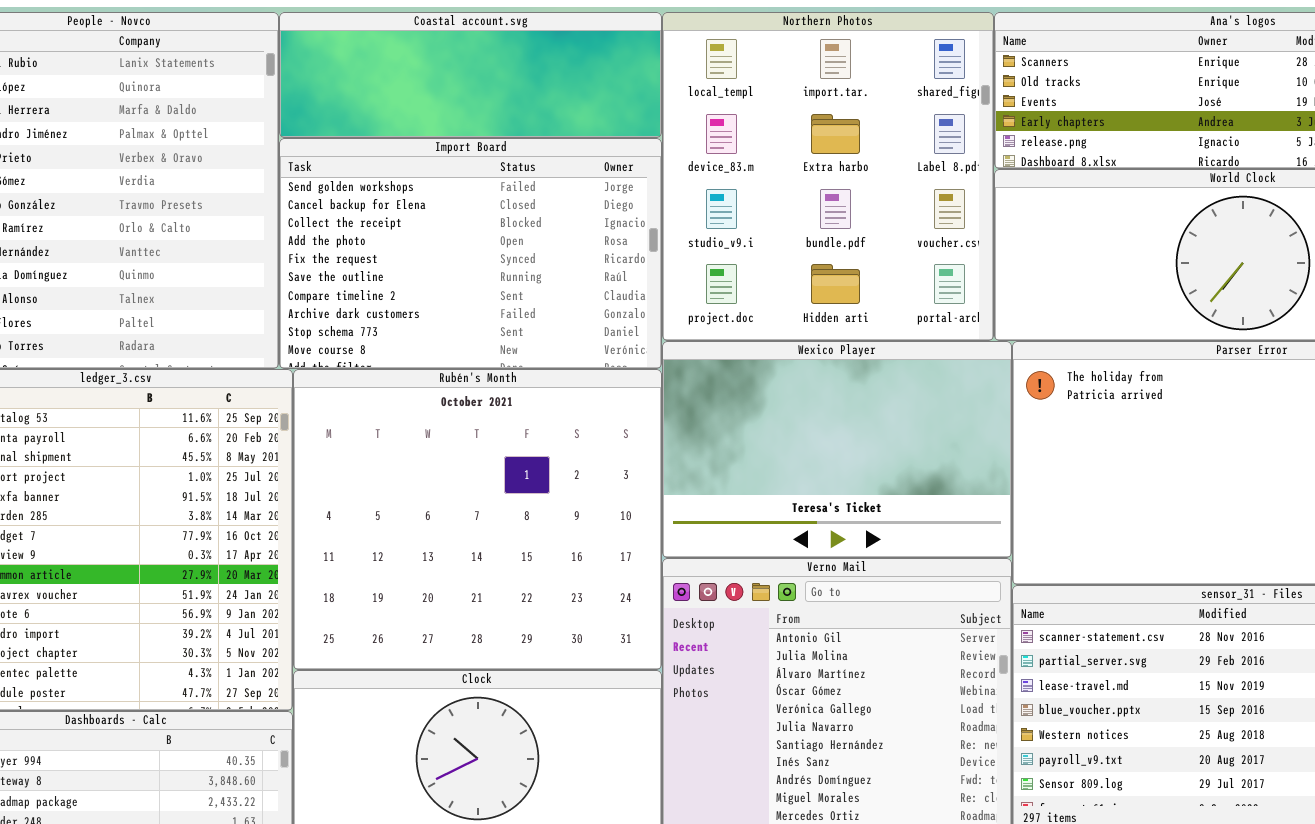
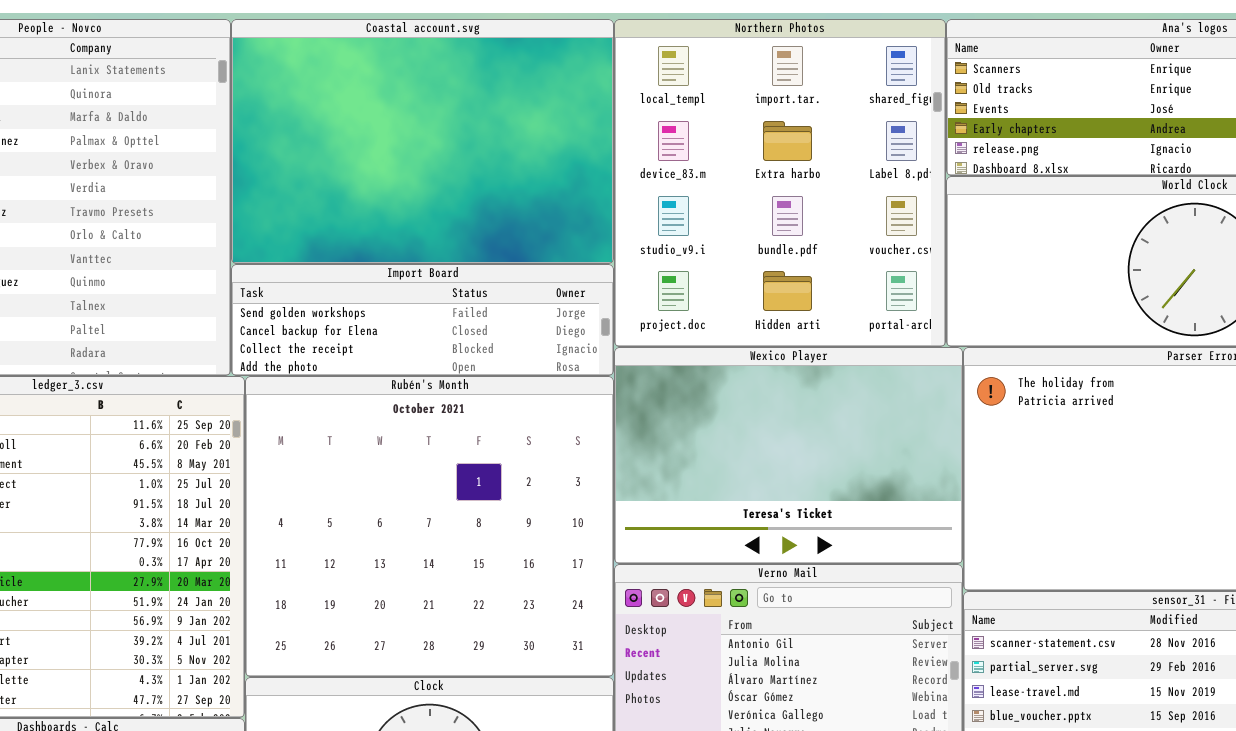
Coastal account.svg: [279,12,662,138] -> [231,19,614,264], resized
Import Board: [279,138,662,369] -> [231,264,614,376], resized

